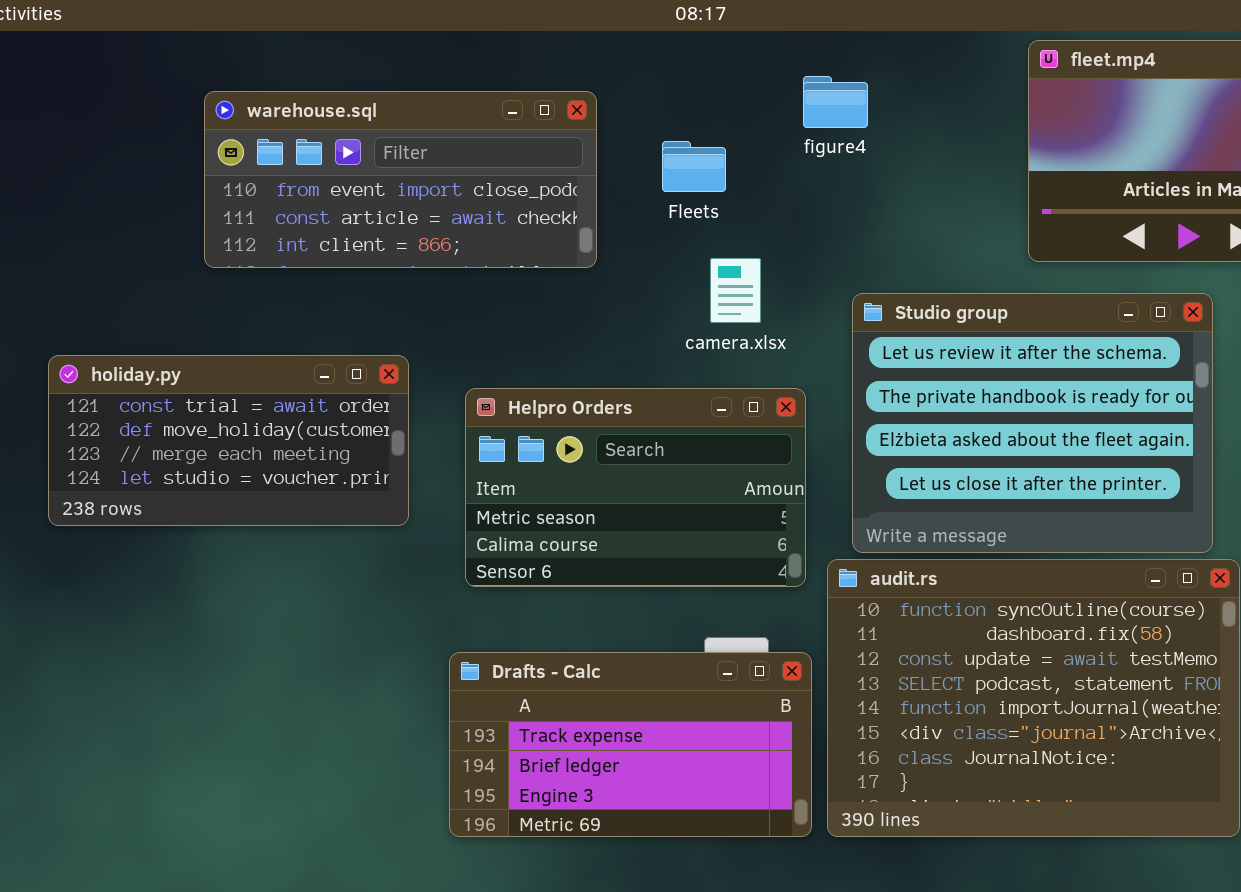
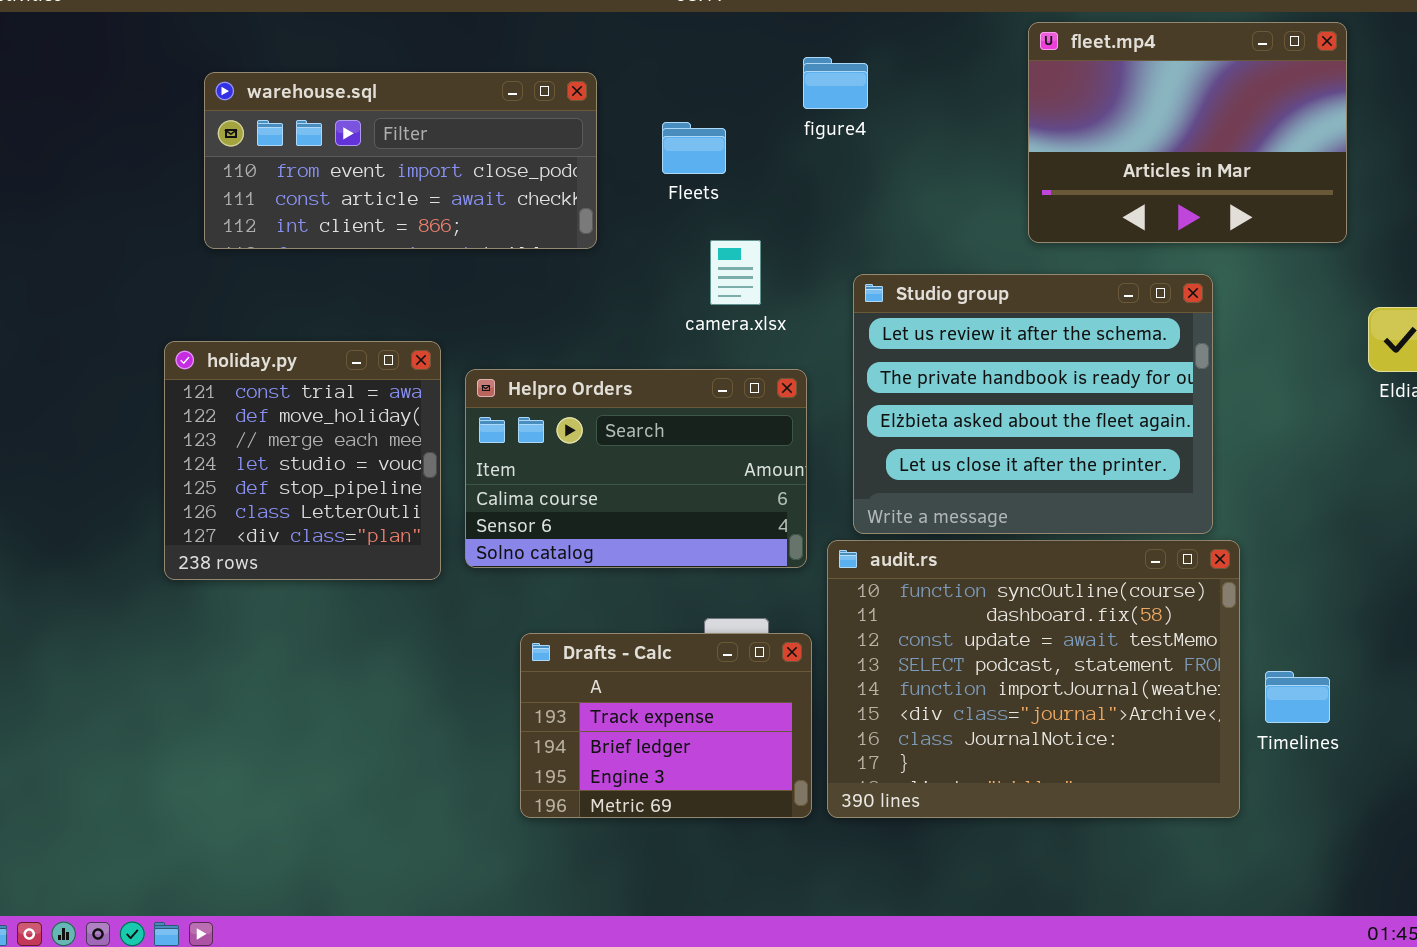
holiday.py: [48,355,409,526] -> [164,341,441,580], moved, resized
Helpro Orders: [465,388,806,587] -> [465,369,807,568], scrolled down 1 row
Drafts - Calc: [449,652,812,837] -> [520,633,812,818], resized

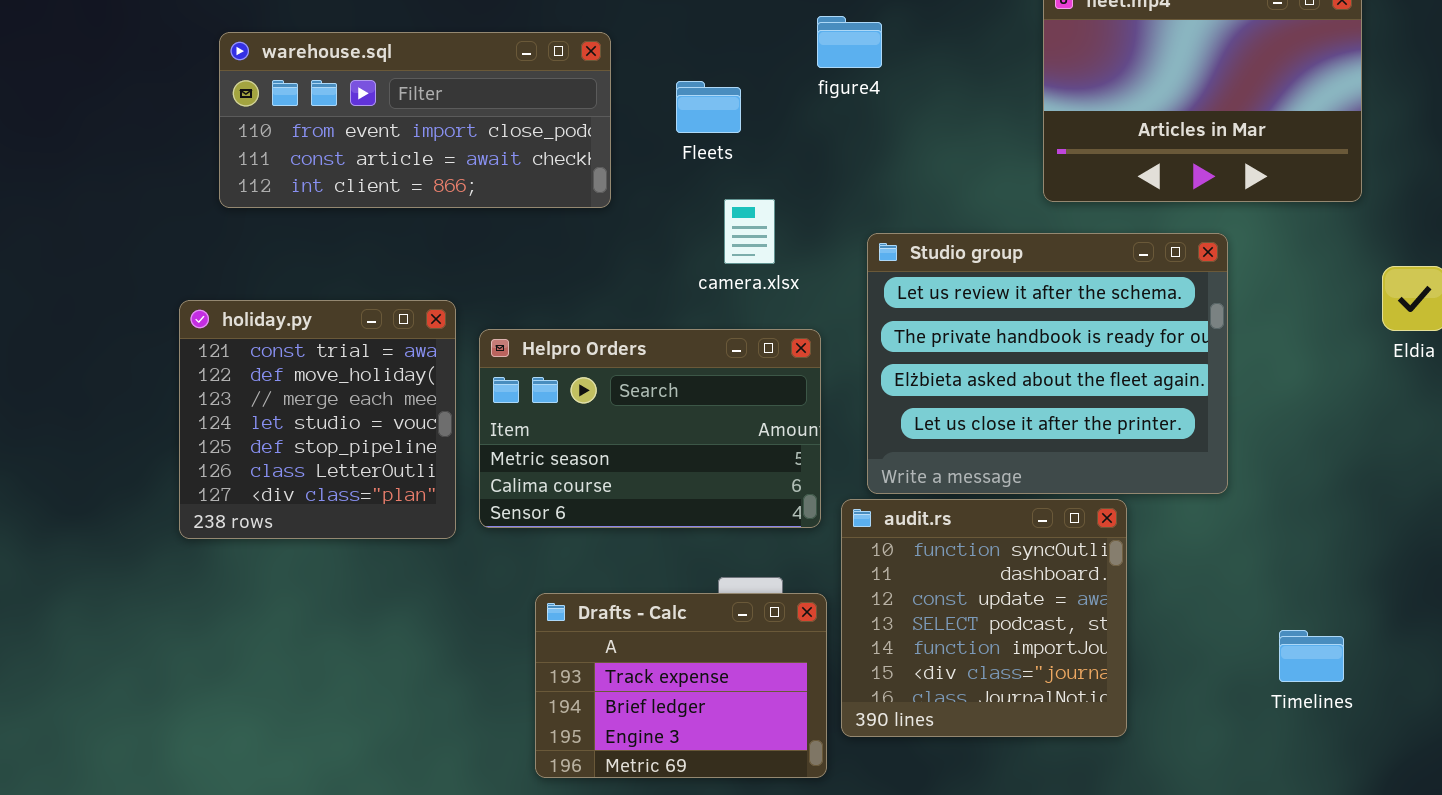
Helpro Orders: [465,369,807,568] -> [479,329,821,528], scrolled up 1 row
audit.rs: [827,540,1240,818] -> [841,499,1127,737], resized

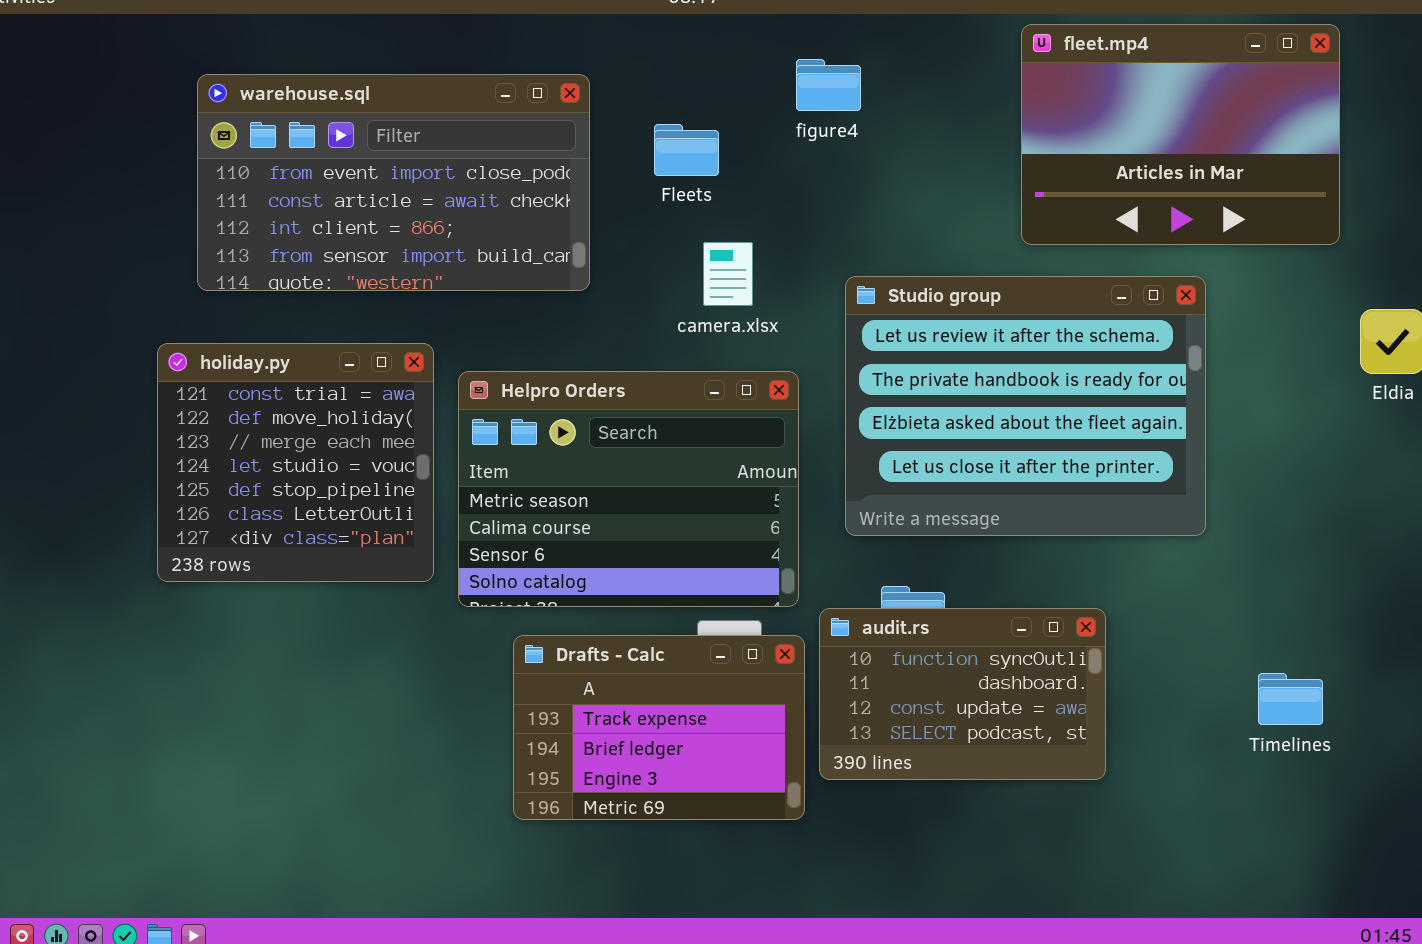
warehouse.sql: [219,32,611,208] -> [197,74,590,291], resized
Helpro Orders: [479,329,821,528] -> [458,371,799,607], resized
audit.rs: [841,499,1127,737] -> [819,608,1106,780], resized

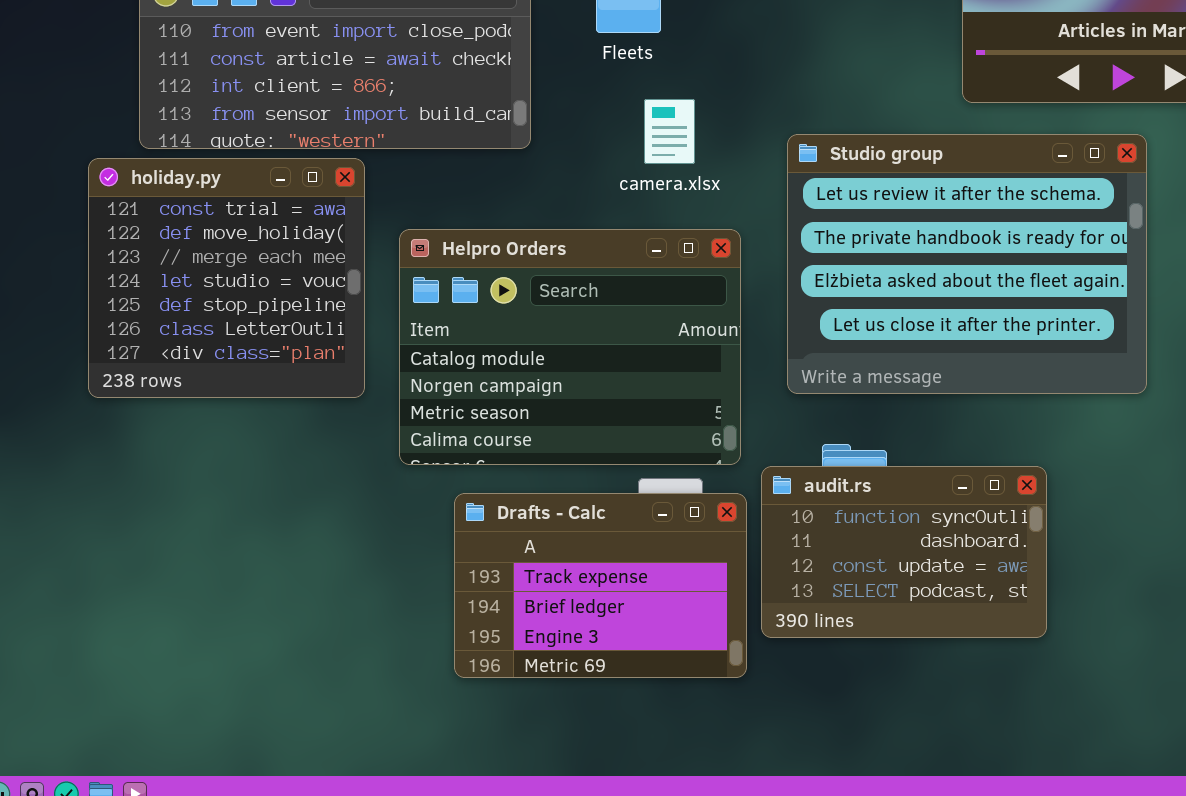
holiday.py: [157,343,434,582] -> [88,158,365,398], moved
Helpro Orders: [458,371,799,607] -> [399,229,741,465], scrolled up 2 rows

